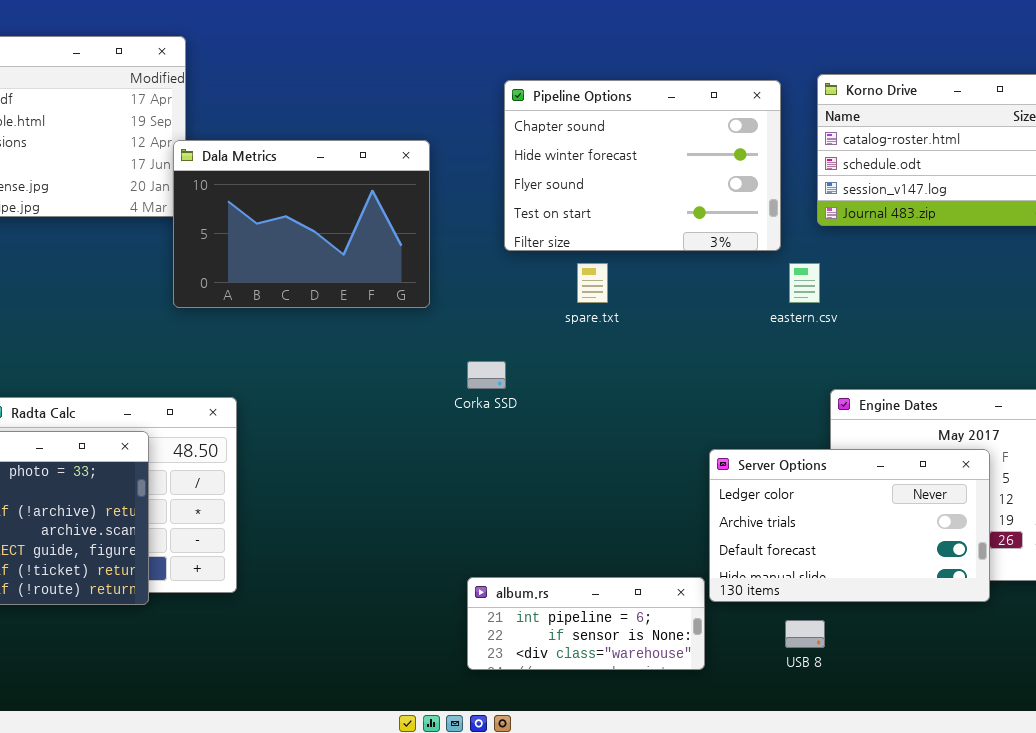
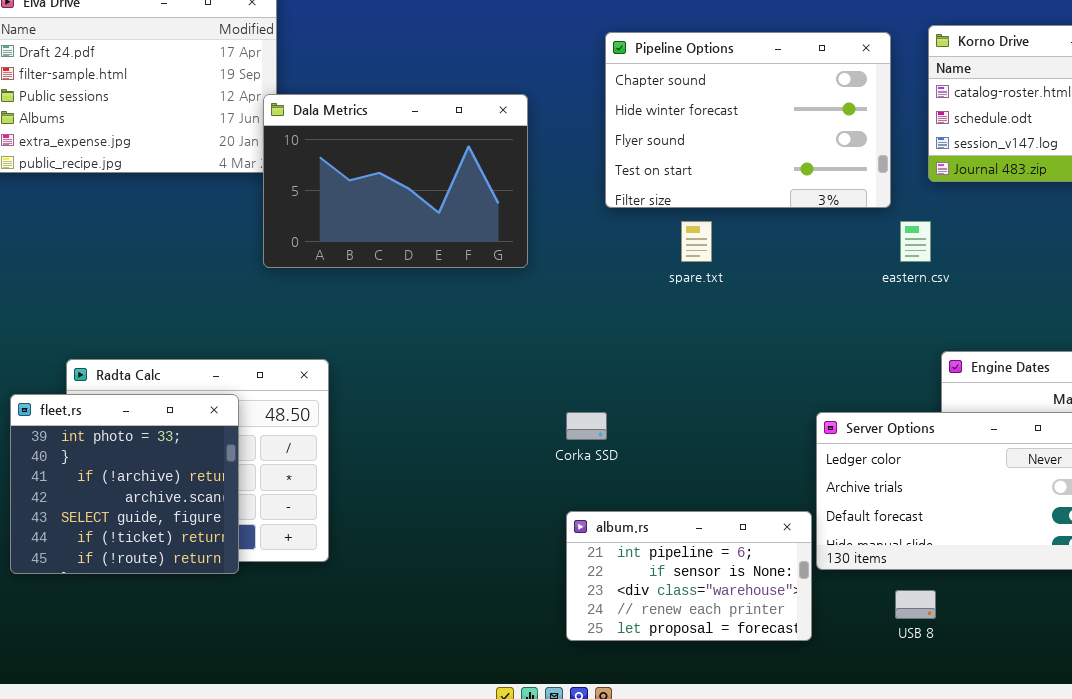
Corka SSD: [467,361,506,389] -> [566,412,607,440], moved
album.rs: [467,577,705,670] -> [566,511,812,641], resized

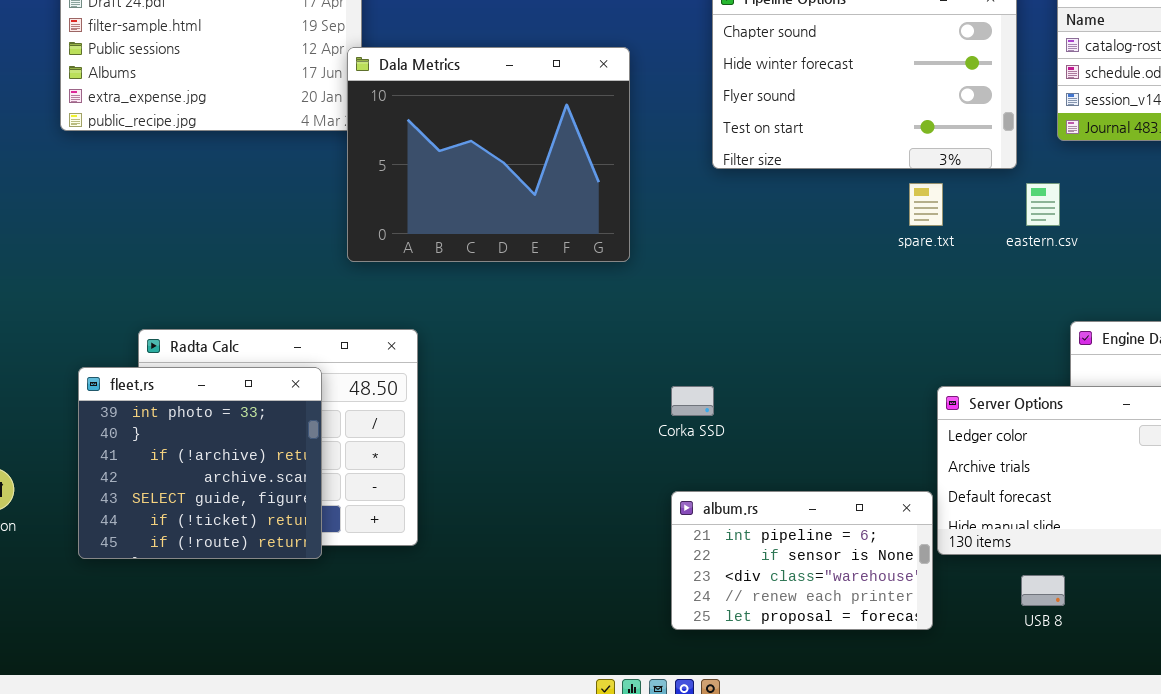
Dala Metrics: [263,94,528,268] -> [347,47,630,262], resized
spare.txt: [681,221,712,262] -> [909,183,943,226], moved

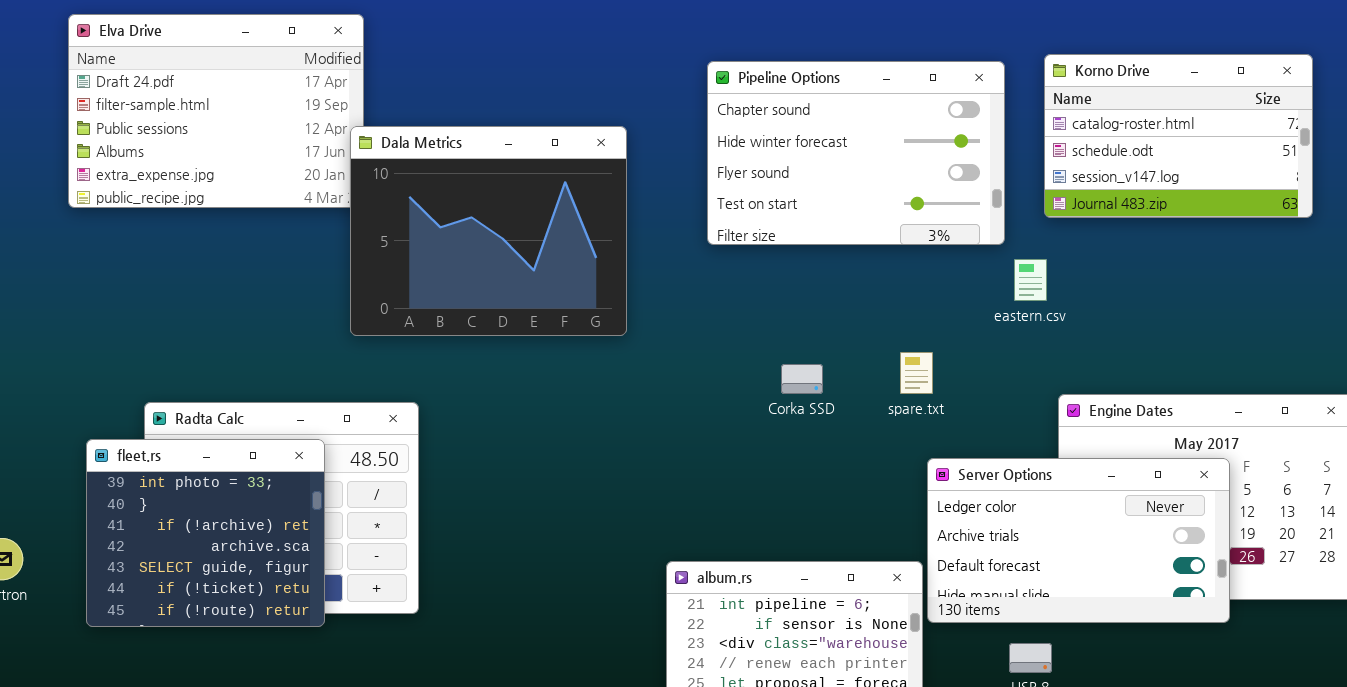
spare.txt: [909,183,943,226] -> [900,352,933,394], moved
Corka SSD: [671,386,714,416] -> [781,364,823,394], moved

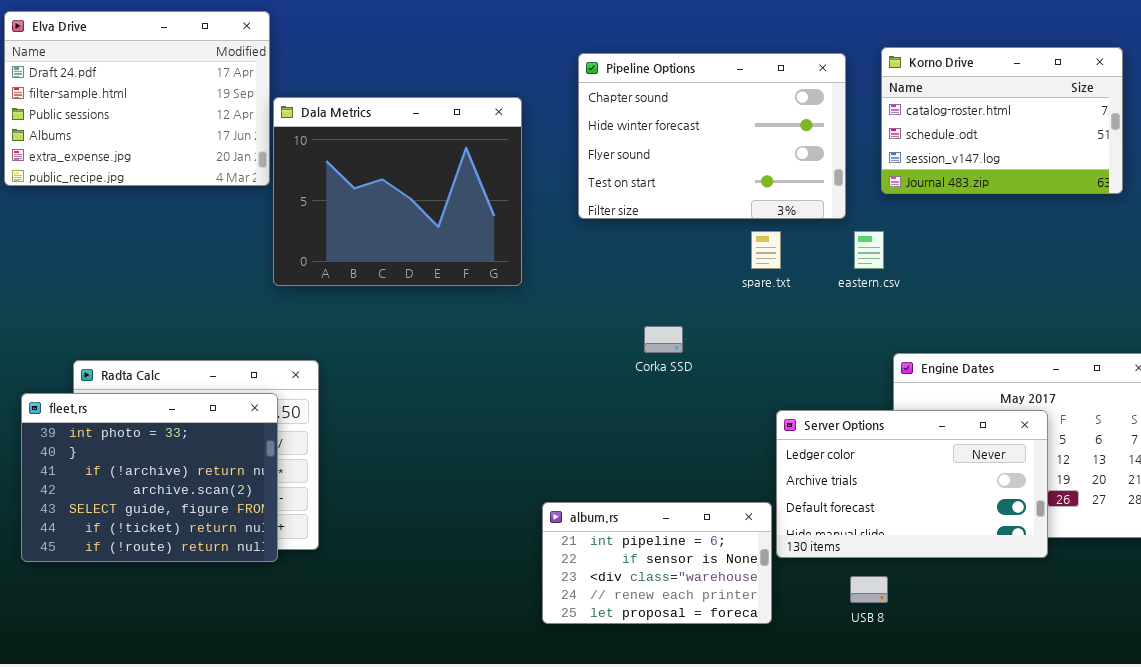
Dala Metrics: [350,126,627,336] -> [273,97,522,286], moved
spare.txt: [900,352,933,394] -> [751,231,781,269], moved
fleet.rs: [86,439,325,627] -> [21,393,278,562], resized

